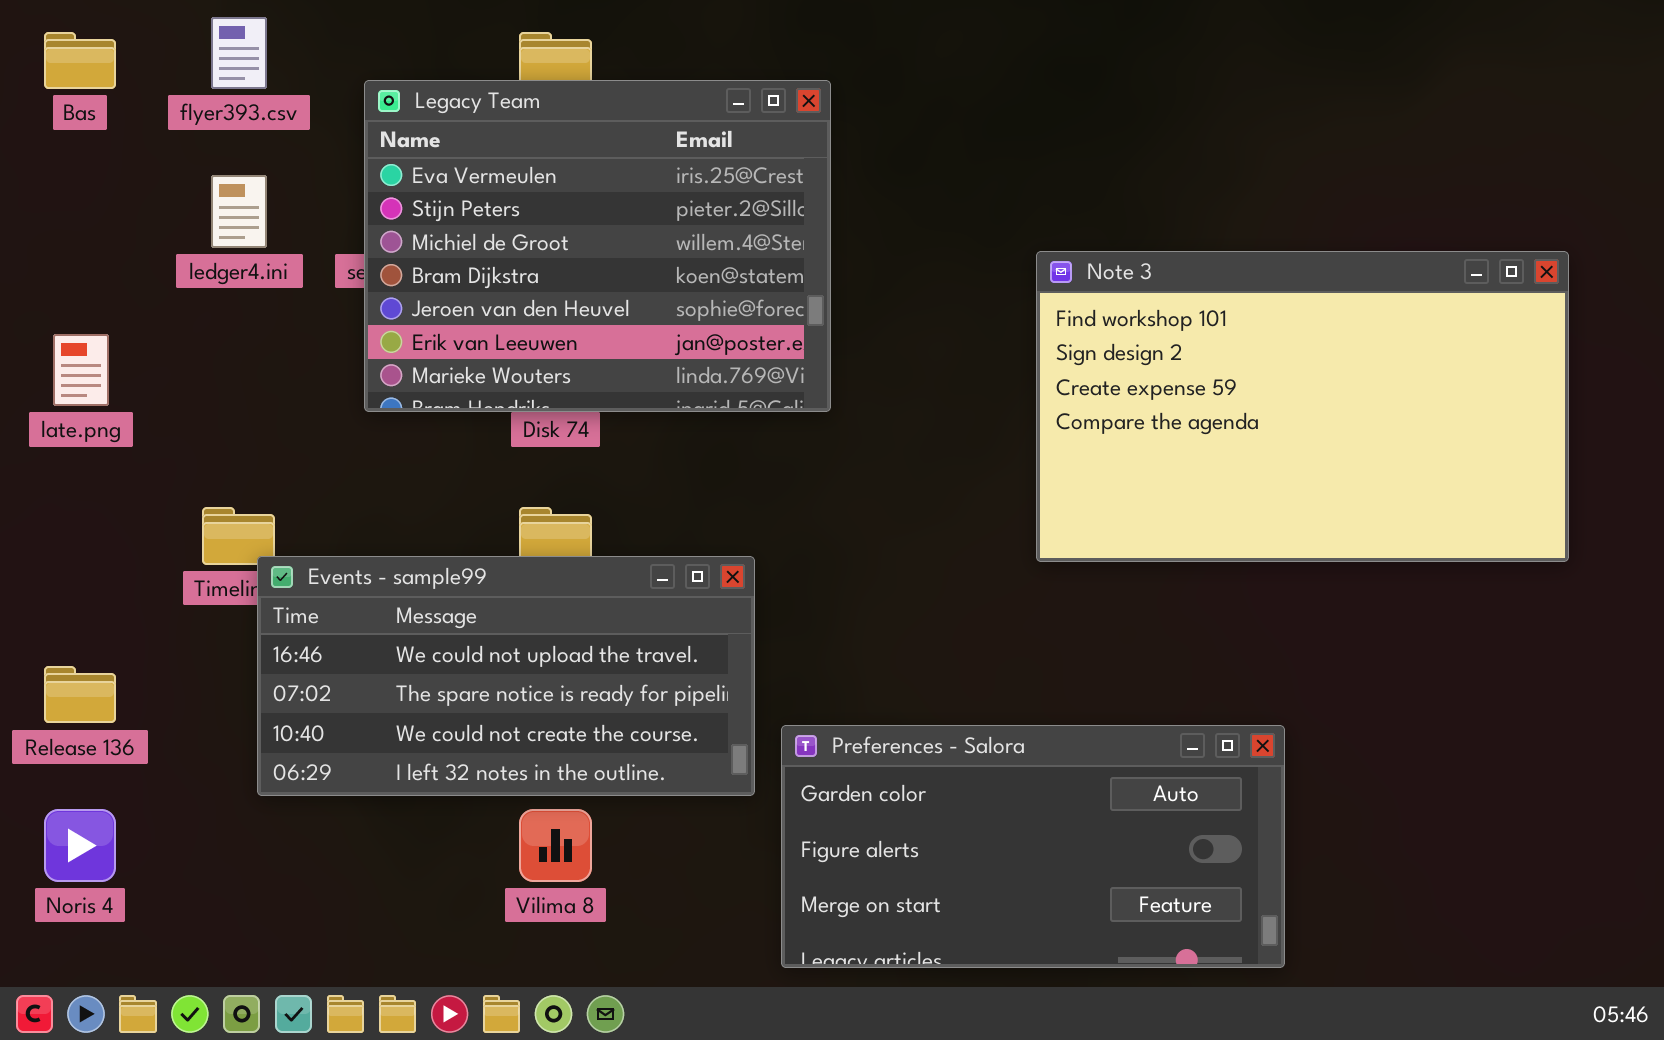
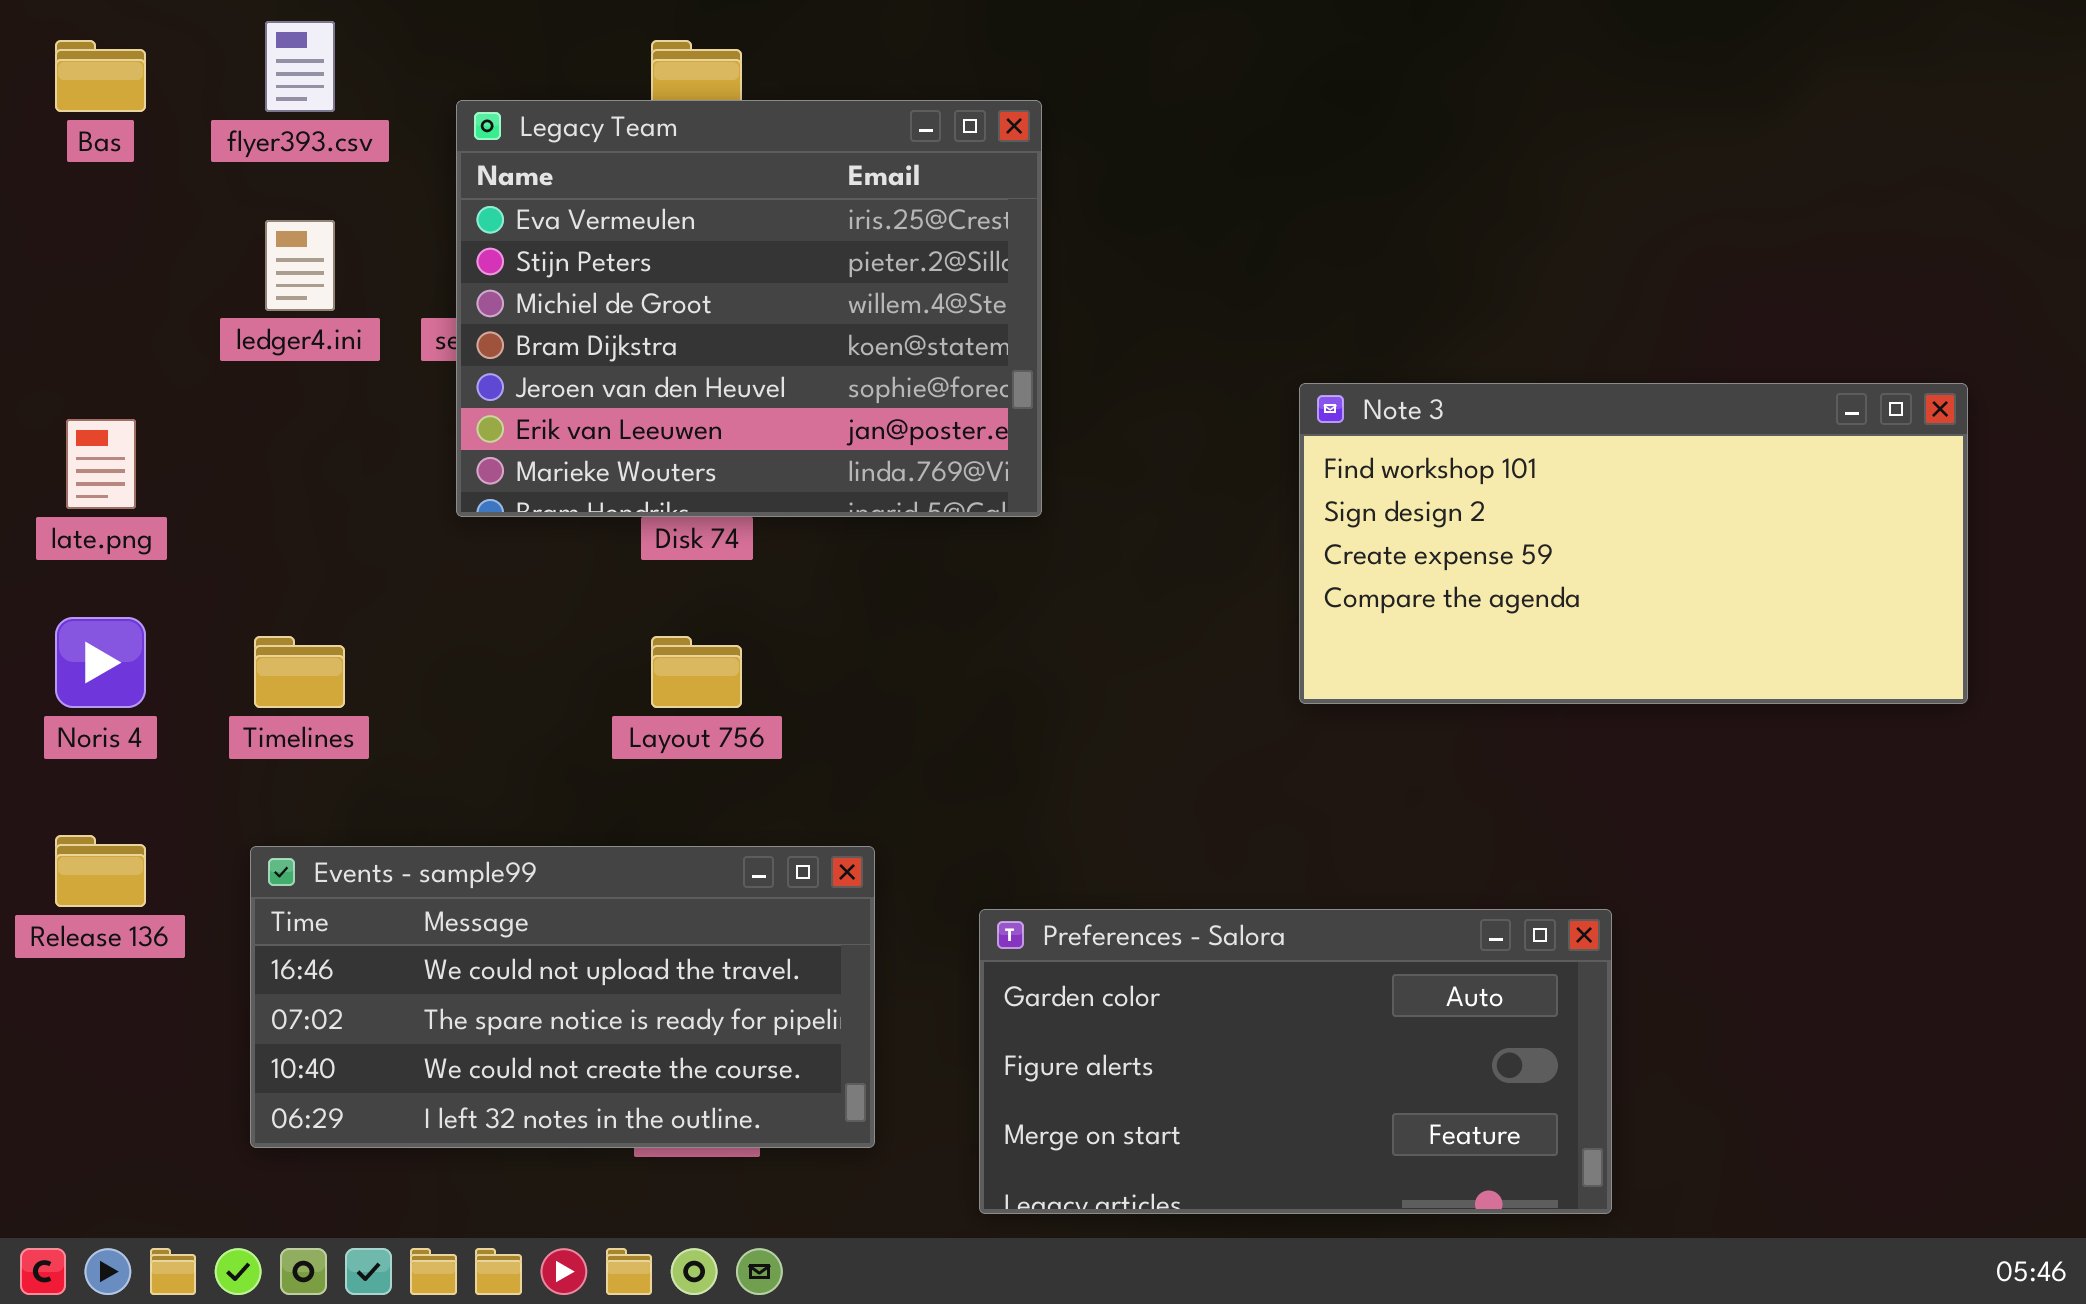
Note 3: [1036,251,1569,562] -> [1299,383,1968,704], resized
Events - sample99: [257,556,755,796] -> [250,846,875,1148], moved
Noris 4: [44,809,116,882] -> [55,617,146,708], moved

